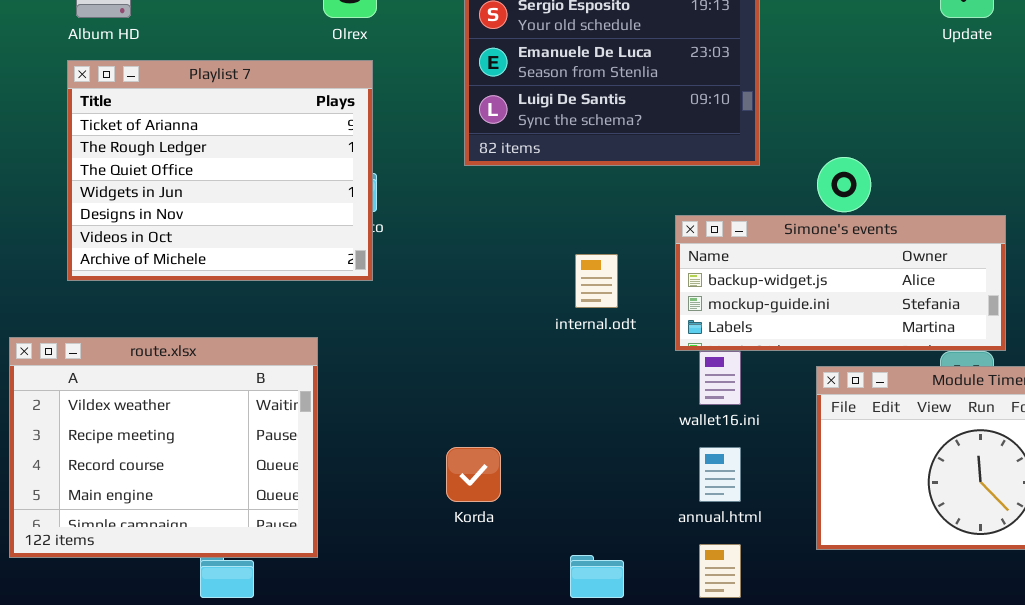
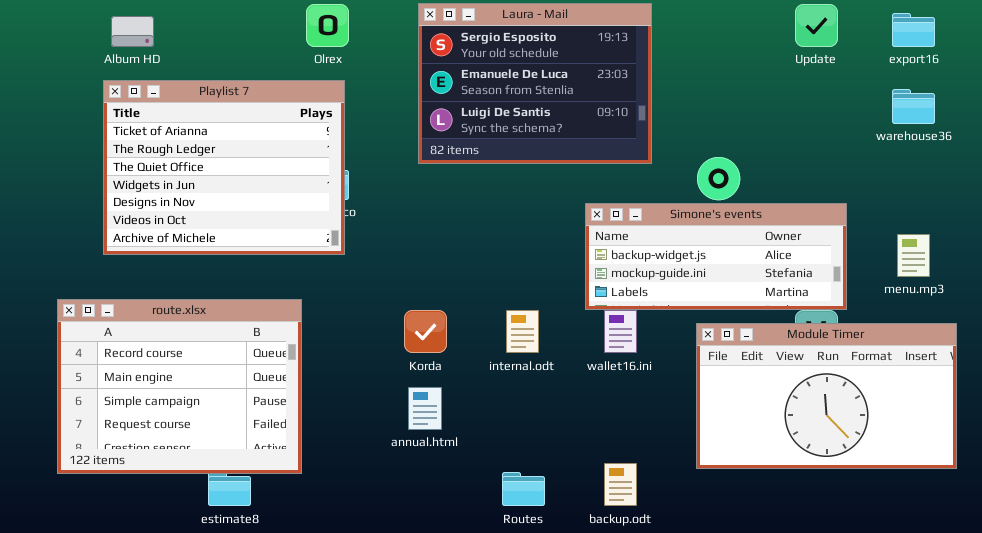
internal.odt: [575,254,618,308] -> [506,310,539,353], moved
route.xlsx: [9,337,318,558] -> [57,299,302,474], scrolled down 2 rows
Korda: [446,447,501,502] -> [404,310,447,353], moved
annual.html: [699,447,741,502] -> [408,387,442,430], moved

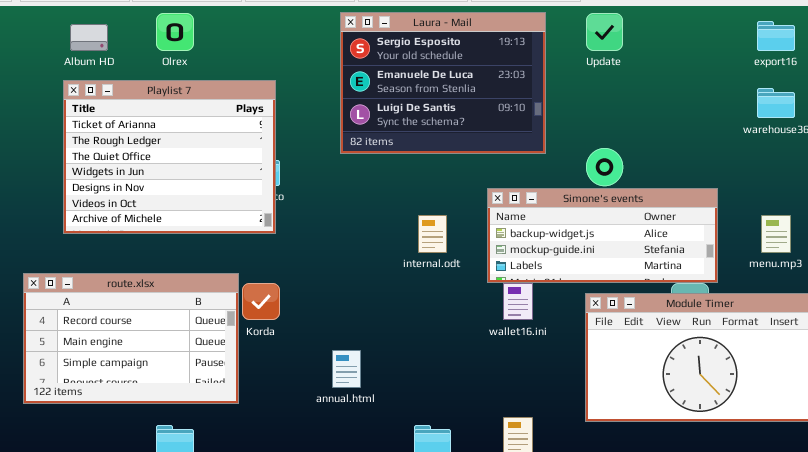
Olrex: [306,4,349,47] -> [156,13,194,51], moved
Update: [795,4,838,47] -> [586,13,623,51], moved
route.xlsx: [57,299,302,474] -> [23,273,239,404], resized
Korda: [404,310,447,353] -> [242,283,280,320], moved
internal.odt: [506,310,539,353] -> [418,215,447,253], moved

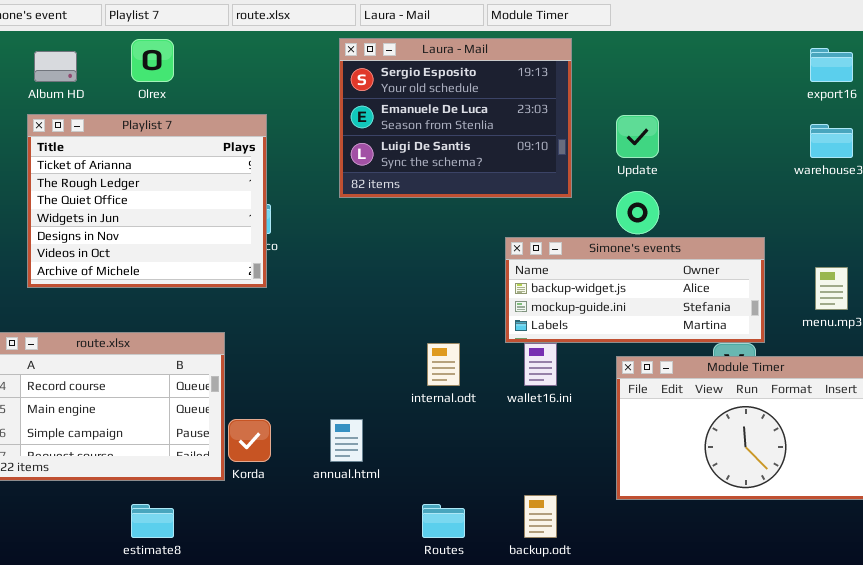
Update: [586,13,623,51] -> [616,115,659,158], moved
internal.odt: [418,215,447,253] -> [427,343,460,386], moved
Korda: [242,283,280,320] -> [228,419,271,462], moved

